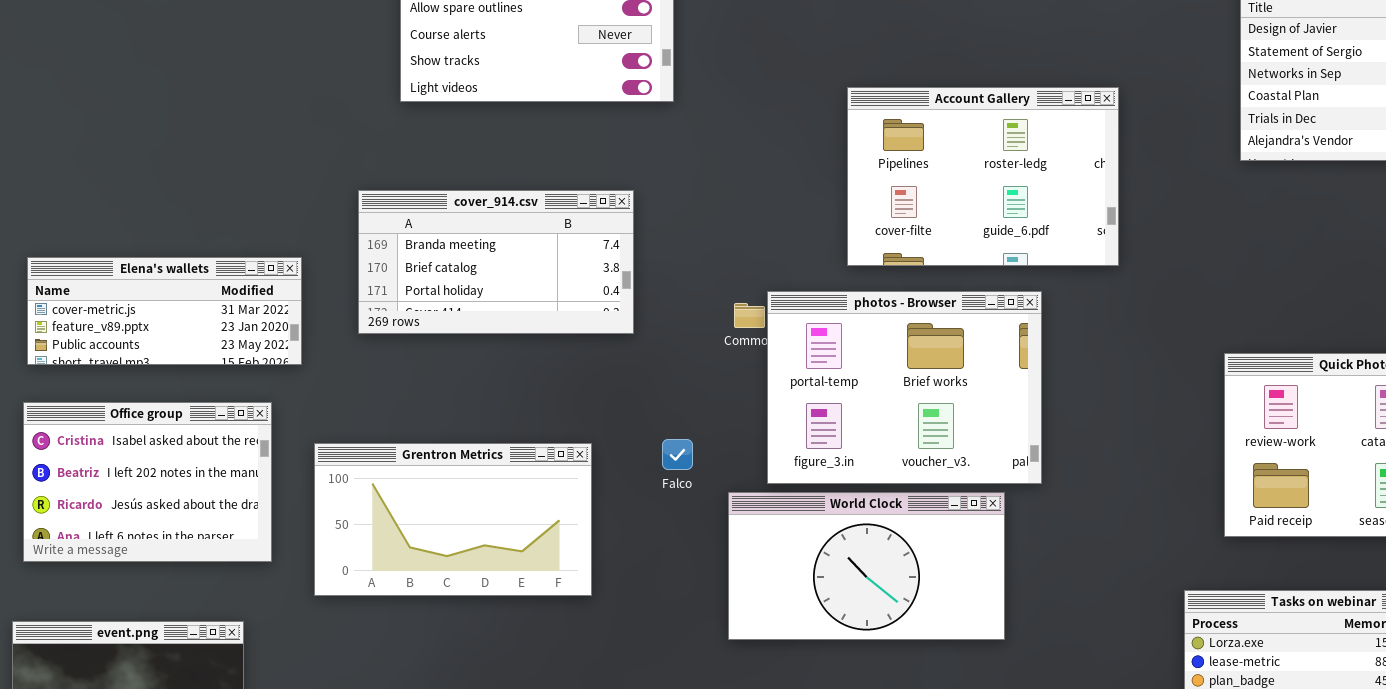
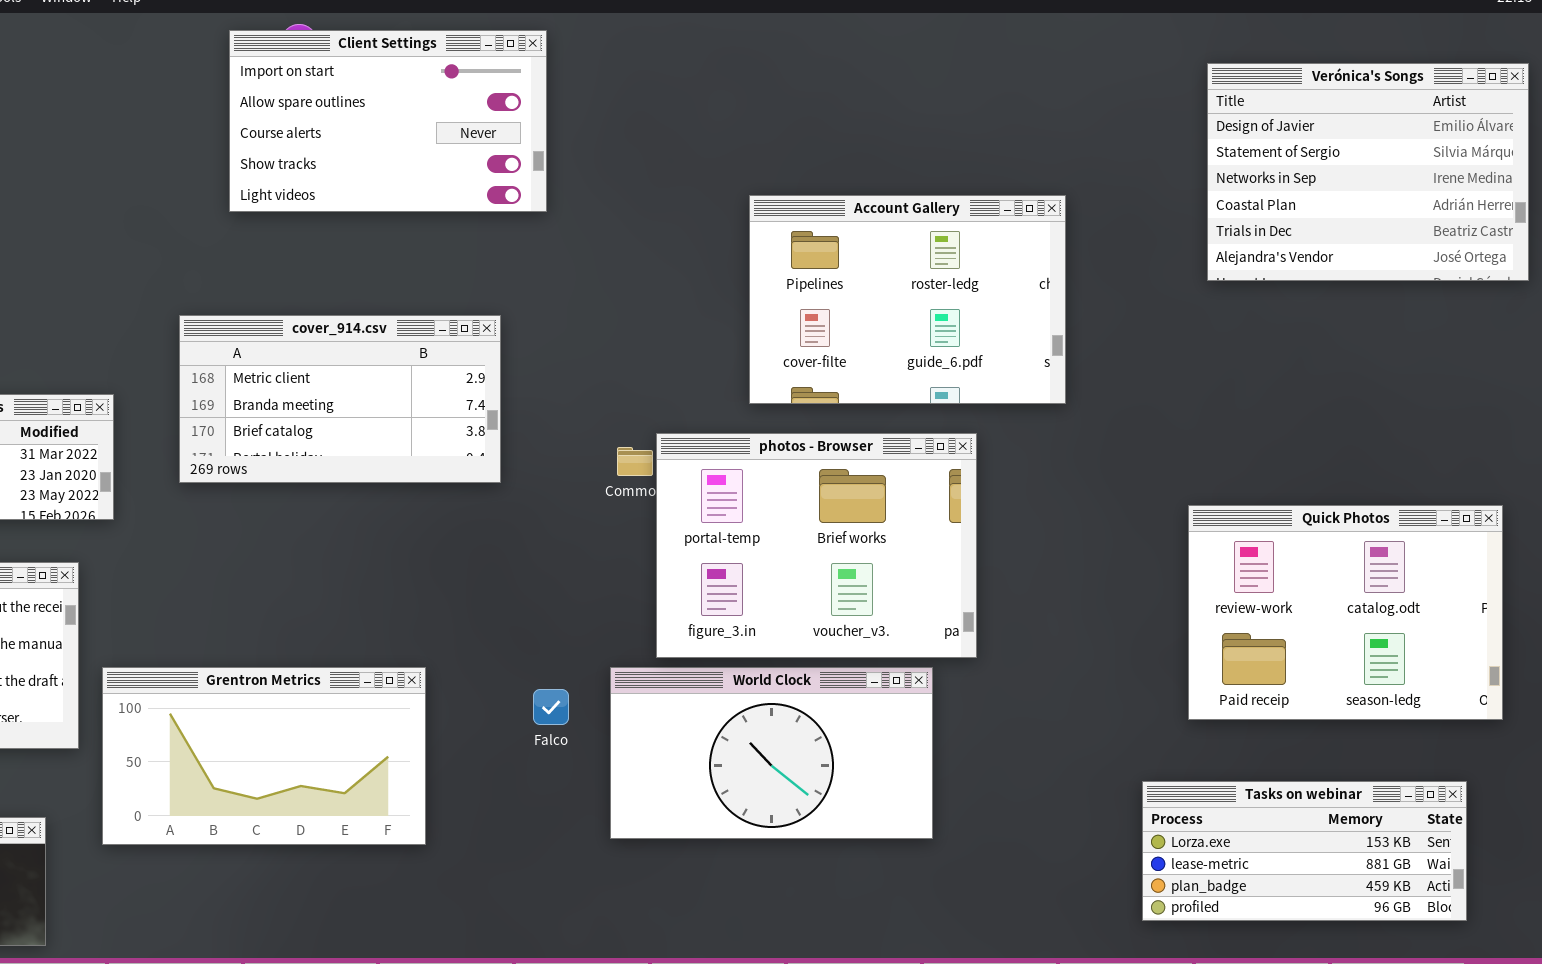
cover_914.csv: [358,190,634,334] -> [179,315,501,483], scrolled up 1 row
Falco: [662,439,693,470] -> [533,689,569,725], moved
Grentron Metrics: [314,443,592,596] -> [102,667,426,845], moved

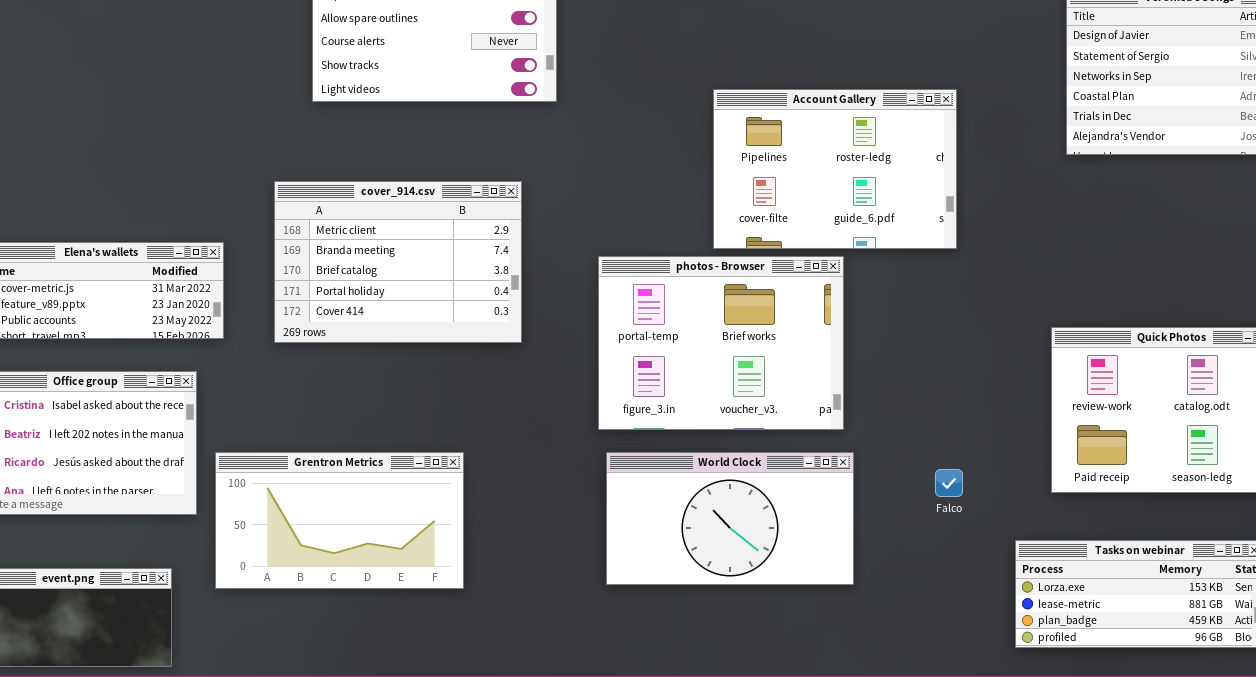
cover_914.csv: [179,315,501,483] -> [274,181,522,343], resized
photos - Browser: [656,433,977,658] -> [598,256,844,430], moved
Falco: [533,689,569,725] -> [935,469,963,497], moved

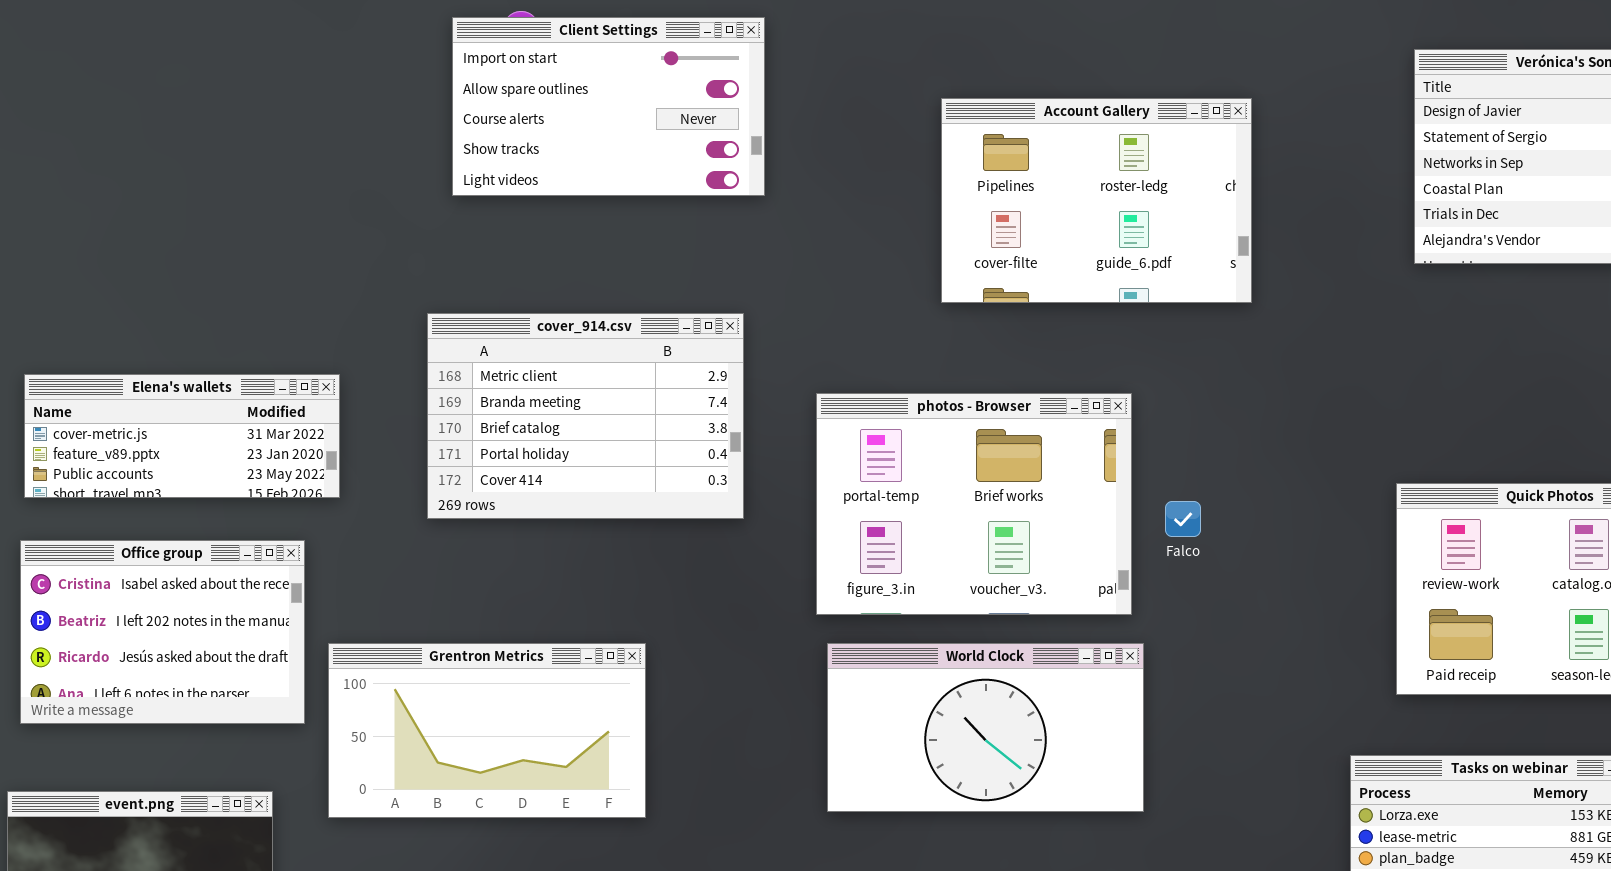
Account Gallery: [713,89,957,249] -> [941,98,1252,303], moved
cover_914.csv: [274,181,522,343] -> [427,313,744,519], moved
Falco: [935,469,963,497] -> [1165,501,1201,537], moved

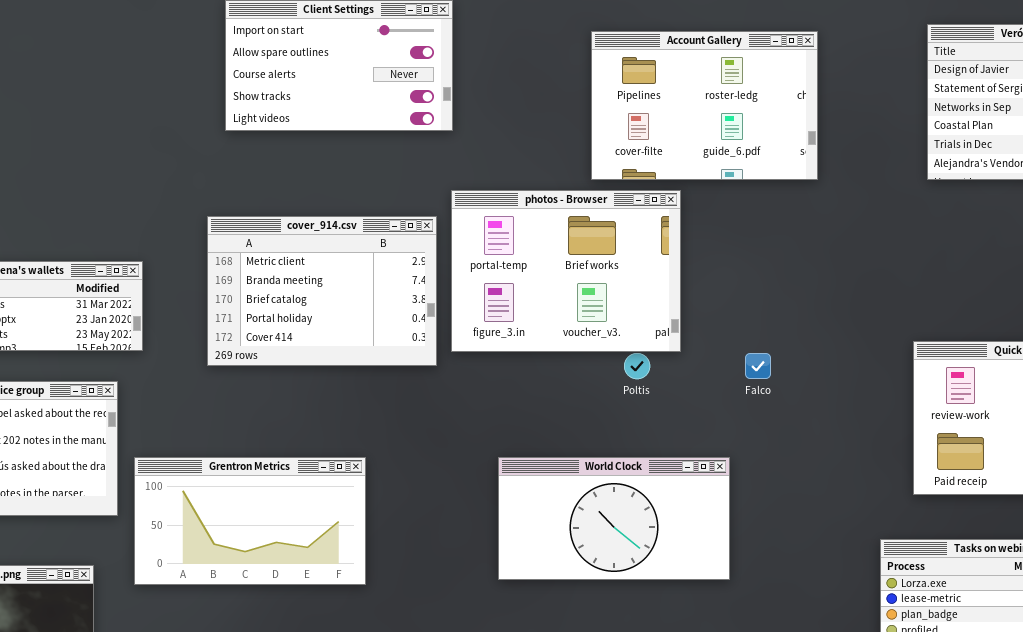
Account Gallery: [941,98,1252,303] -> [591,31,818,180], moved
photos - Browser: [816,393,1132,615] -> [451,190,681,352], moved

